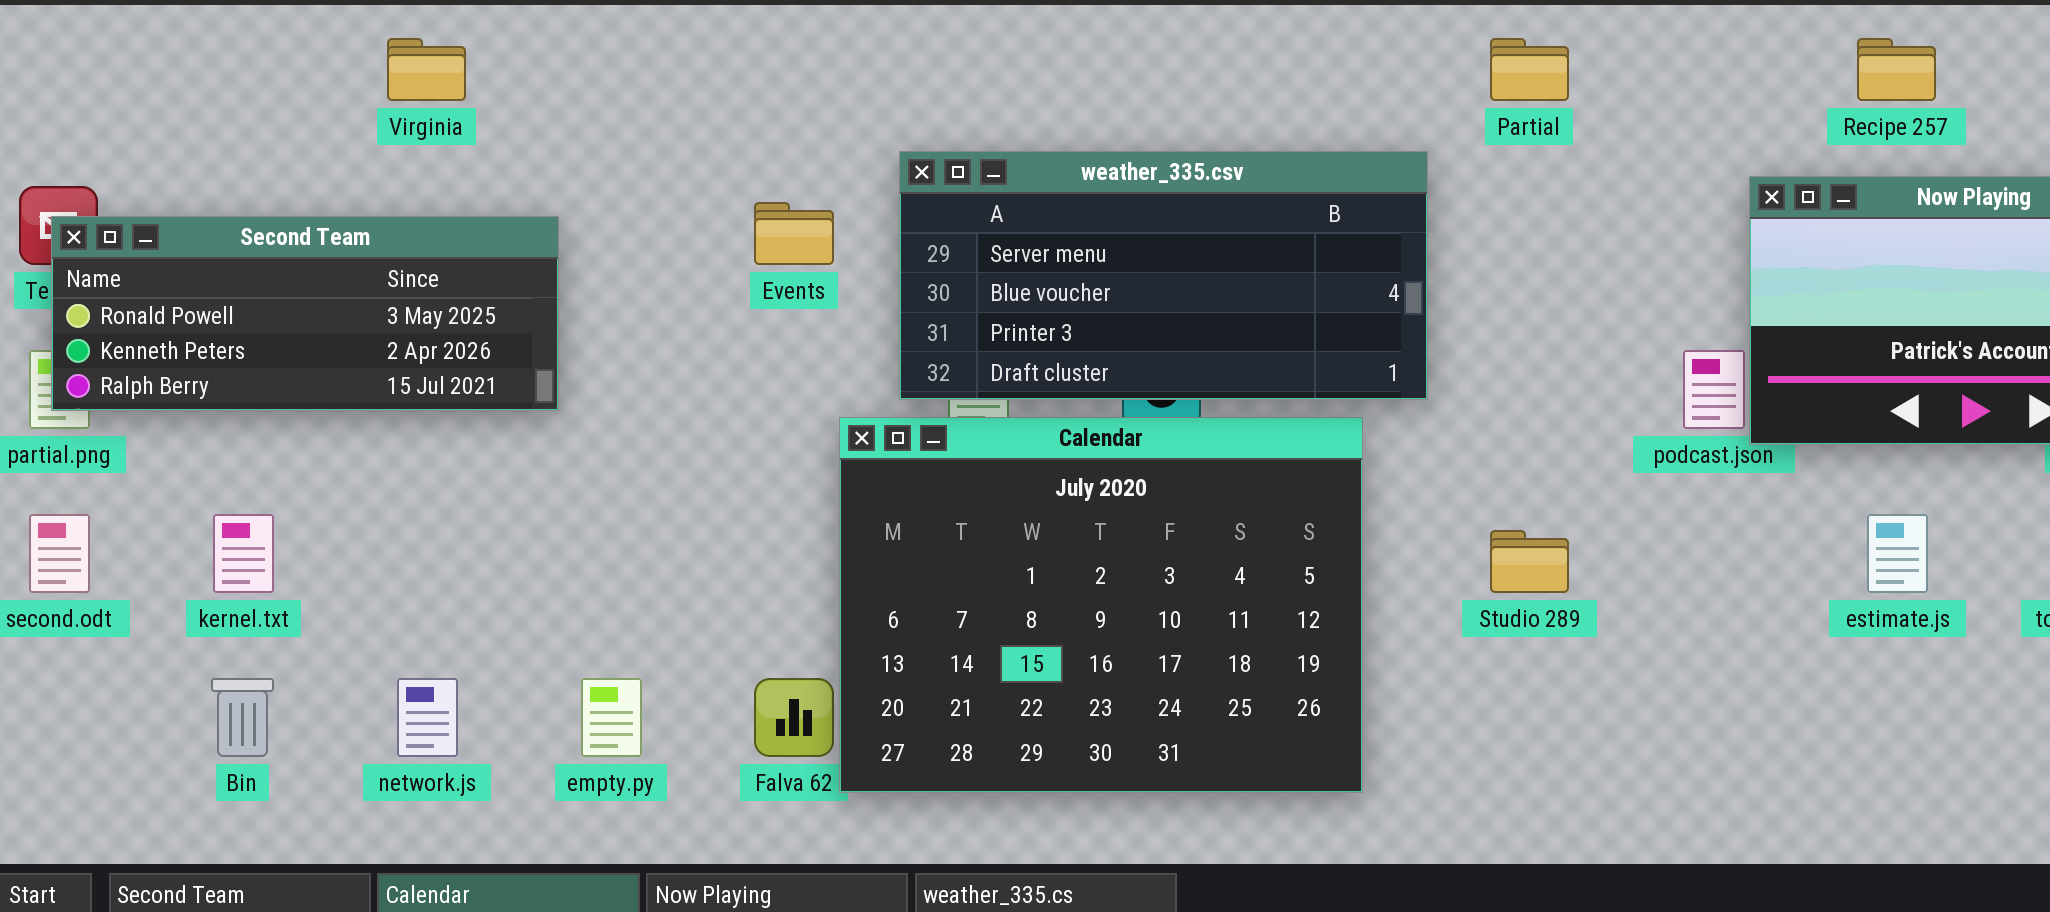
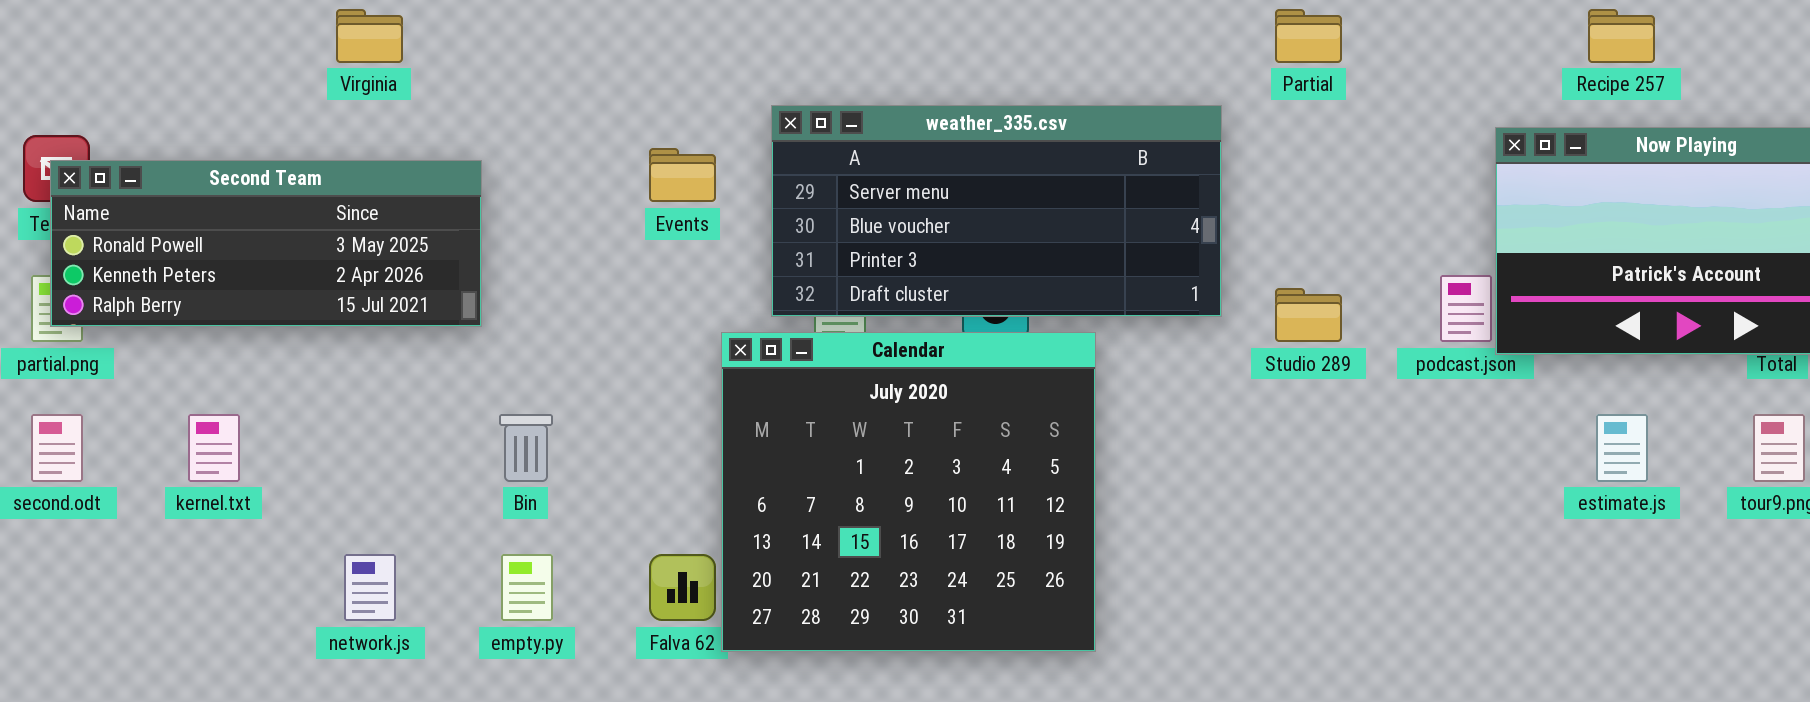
Calendar: [839,417,1363,793] -> [721,332,1096,652], resized
Studio 289: [1490,530,1569,593] -> [1275,288,1342,342], moved
Bin: [211,678,274,757] -> [499,414,553,482], moved

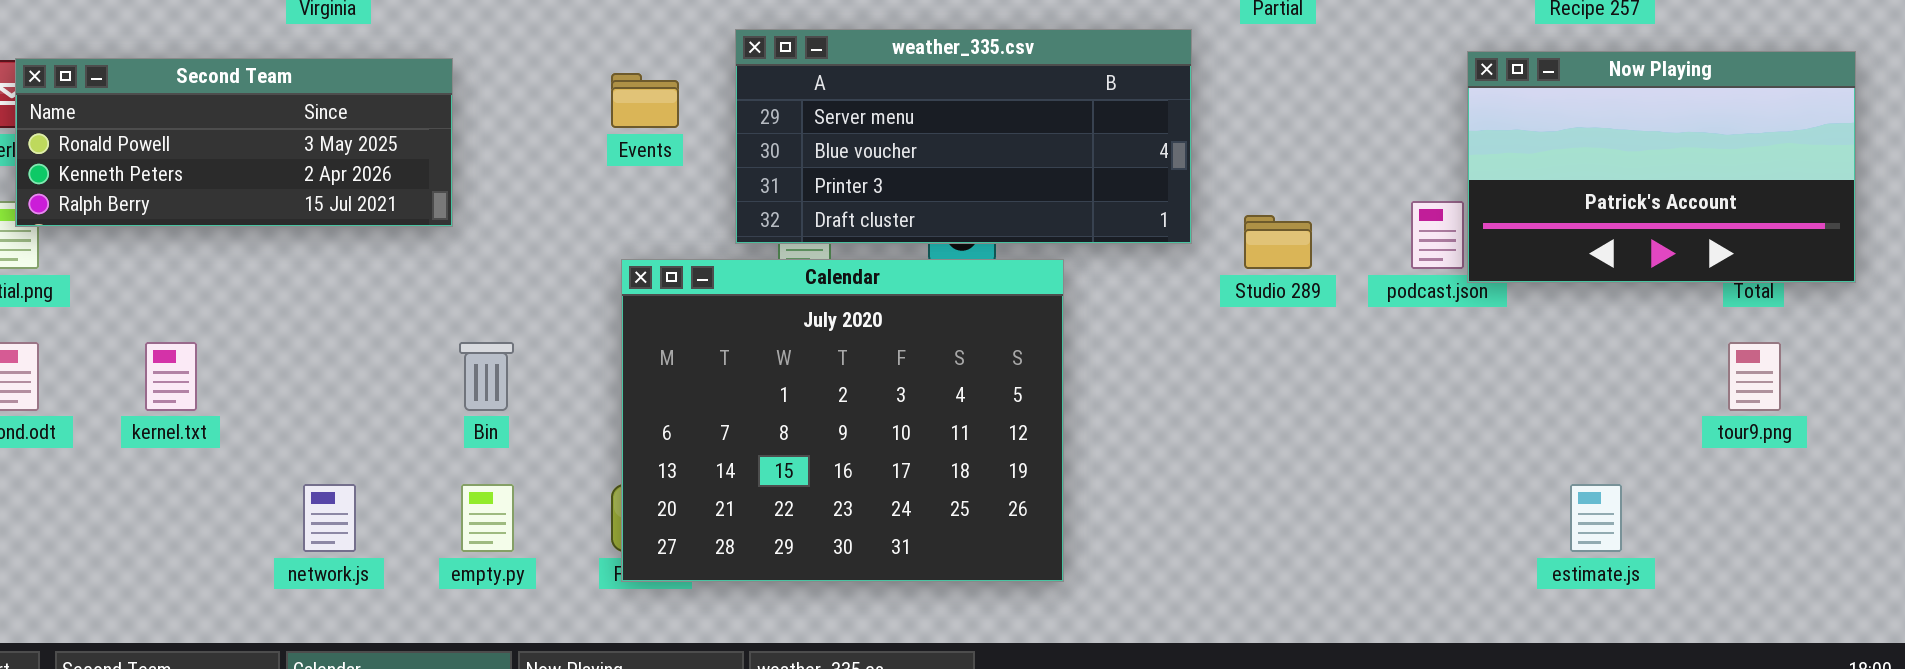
Second Team: [50,160,482,327] -> [15,58,453,227], moved
Calendar: [721,332,1096,652] -> [621,259,1064,582], resized
estimate.js: [1596,414,1648,482] -> [1570,484,1622,552], moved

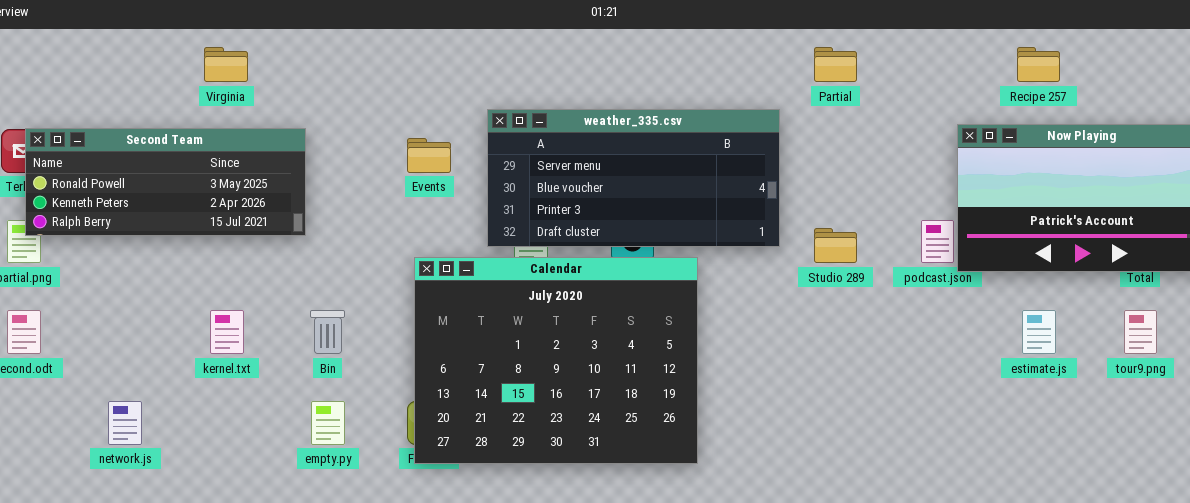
kernel.txt: [145,342,197,411] -> [210,310,244,354], moved
network.js: [303,484,356,552] -> [108,401,142,445], moved
estimate.js: [1570,484,1622,552] -> [1022,310,1056,354], moved

